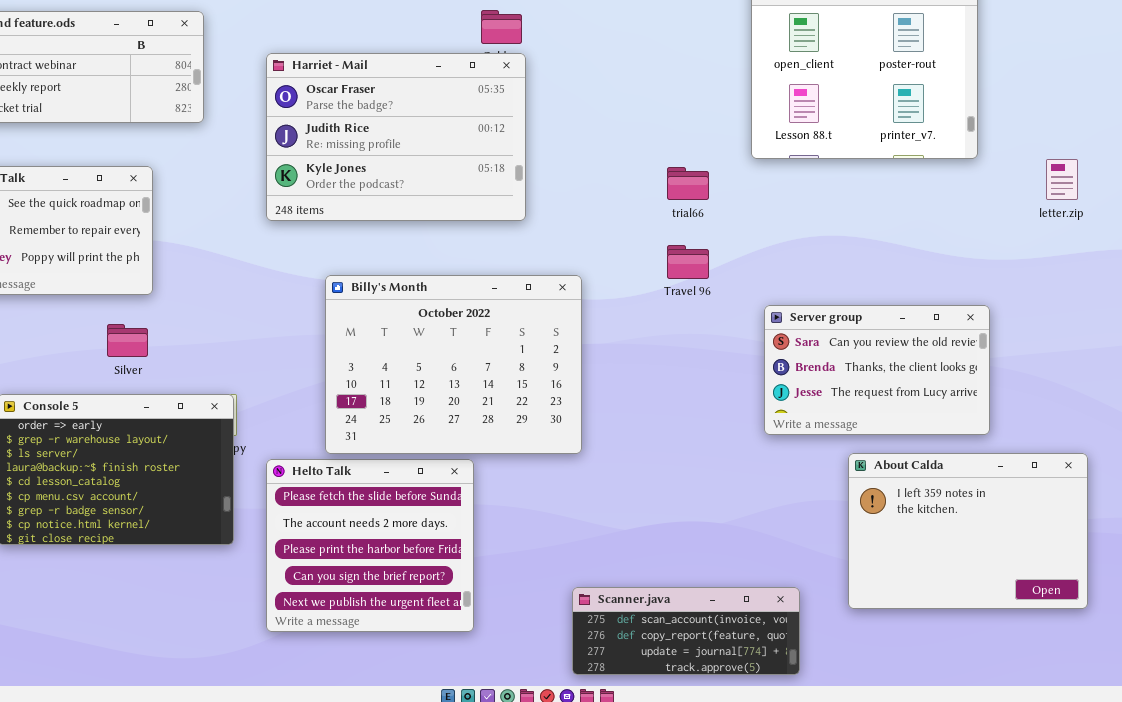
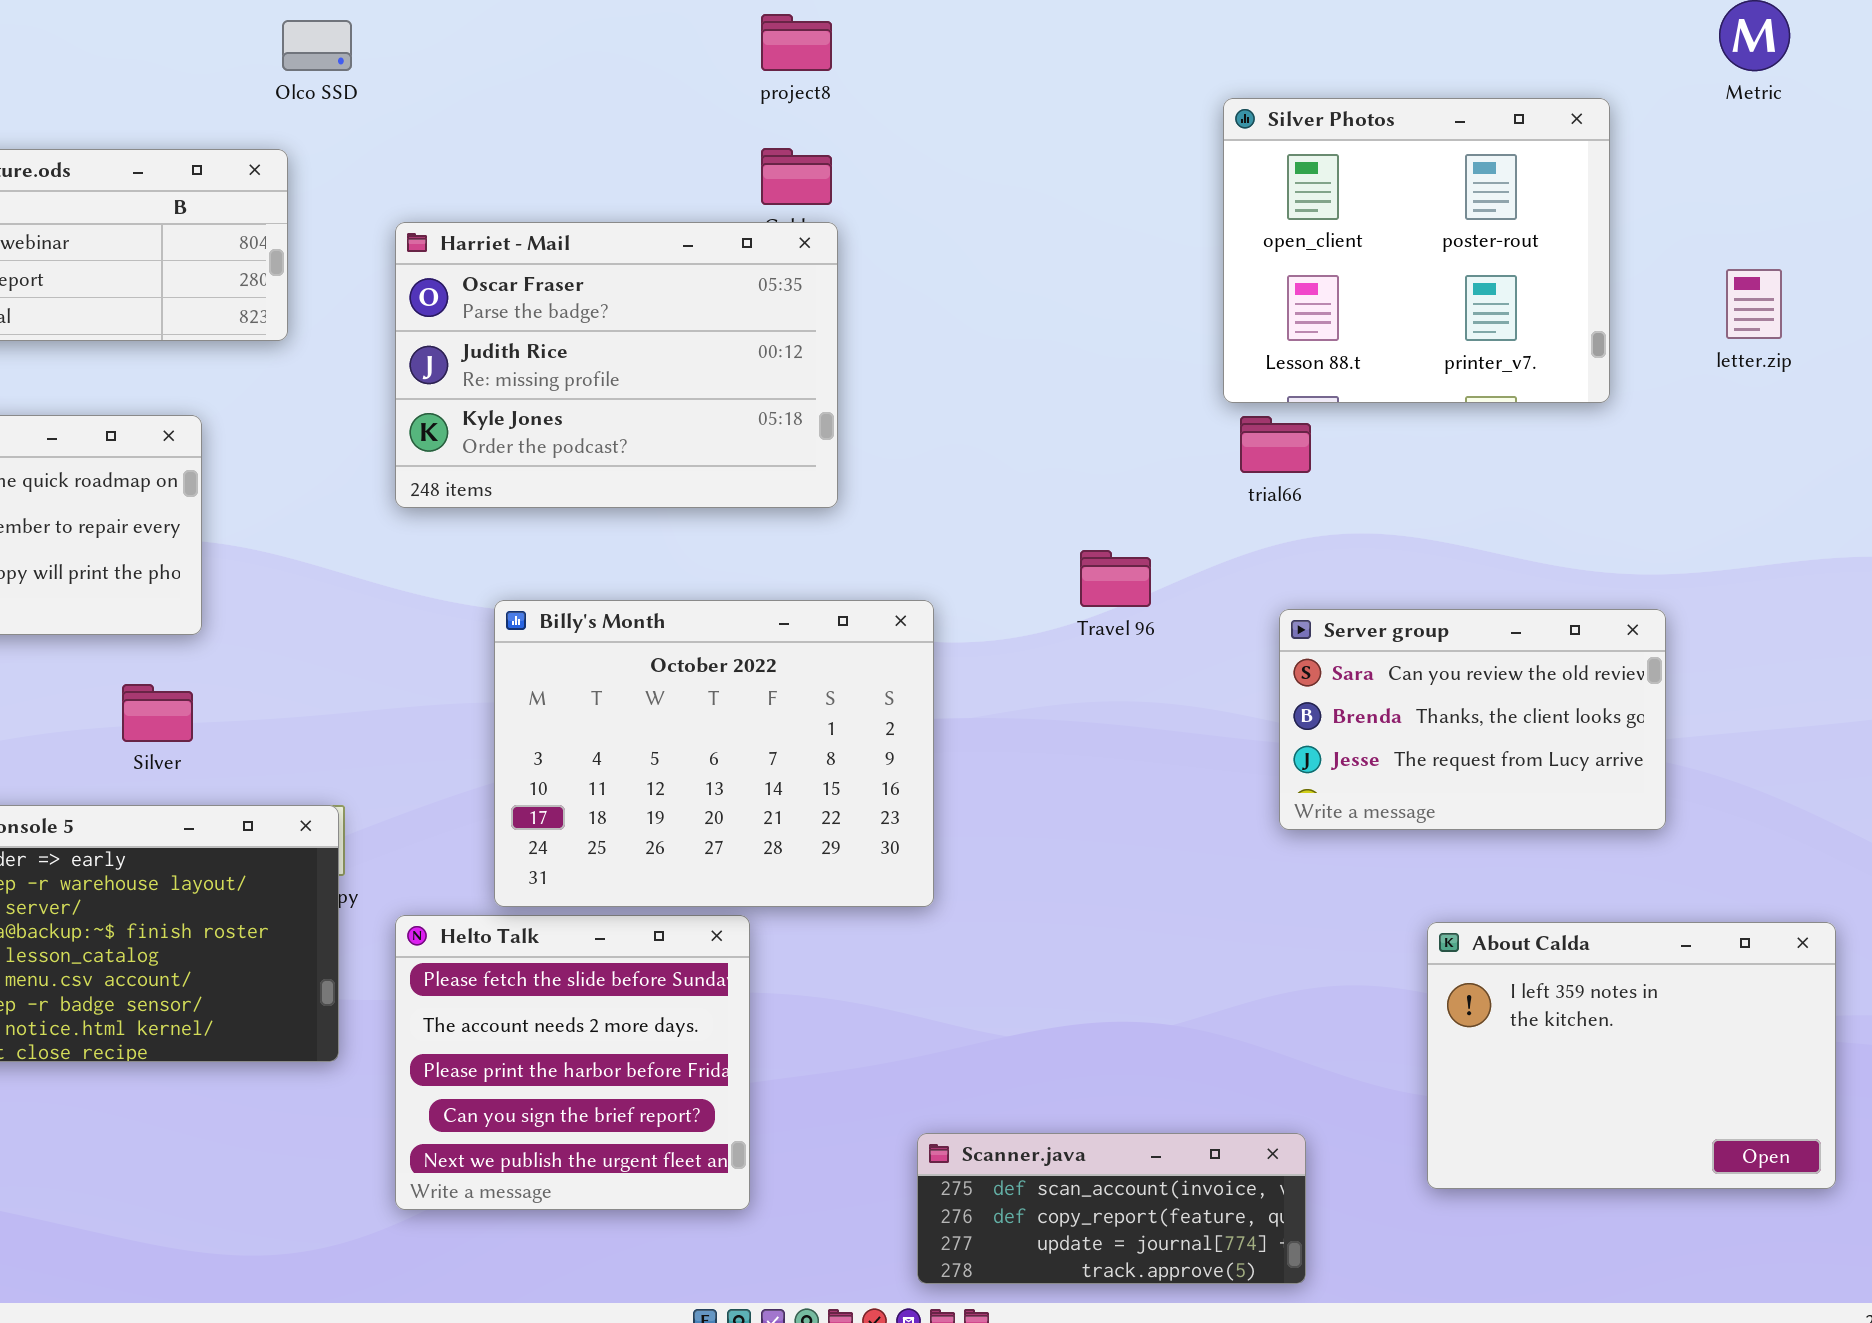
letter.zip: [1046,159,1078,200] -> [1726,269,1782,339], moved
trial66: [667,167,709,200] -> [1240,416,1311,473], moved
Server group: [764,305,990,435] -> [1279,609,1666,830], moved
About Calda: [848,453,1088,609] -> [1427,922,1836,1189], moved

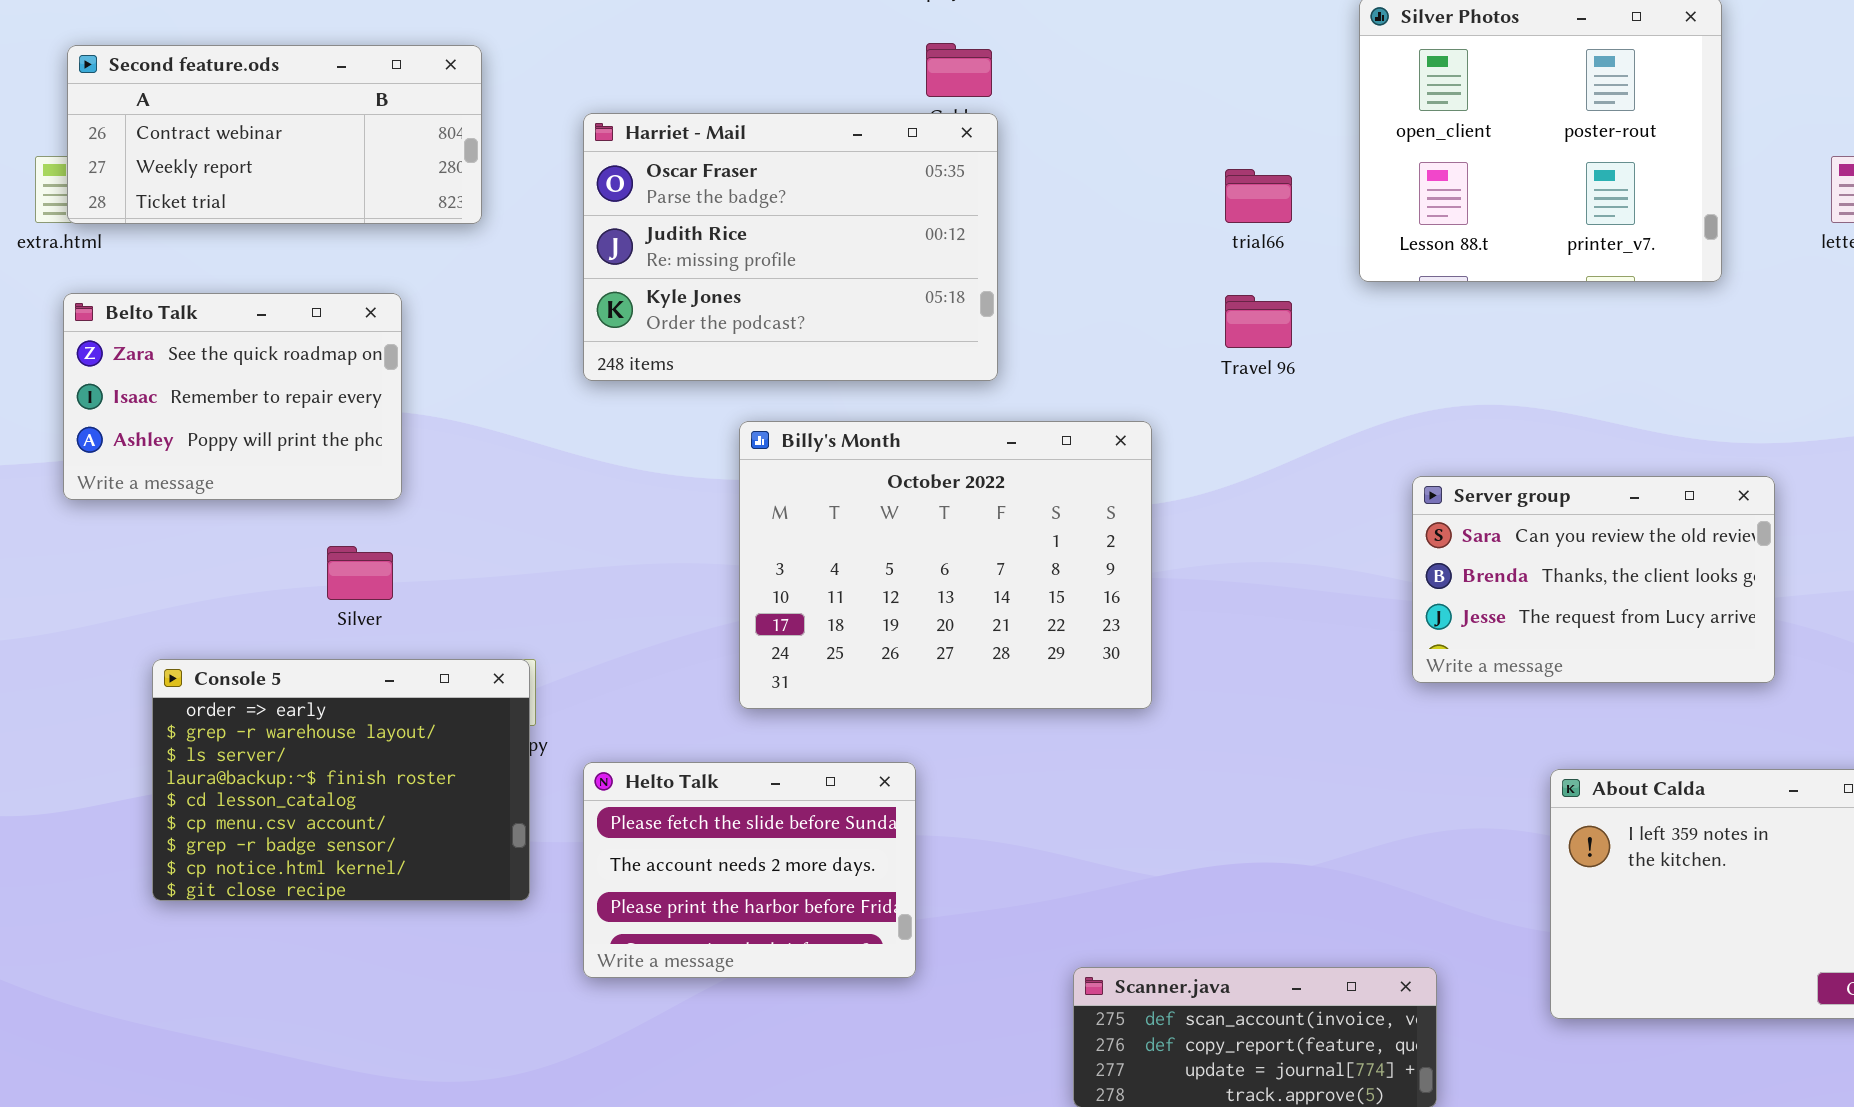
trial66: [1240,416,1311,473] -> [1225,169,1292,223], moved
Travel 96: [1080,550,1151,607] -> [1225,295,1292,348], moved
Billy's Month: [494,600,934,907] -> [739,421,1152,709], moved
Helto Talk: [395,915,750,1210] -> [583,762,916,978], resized

